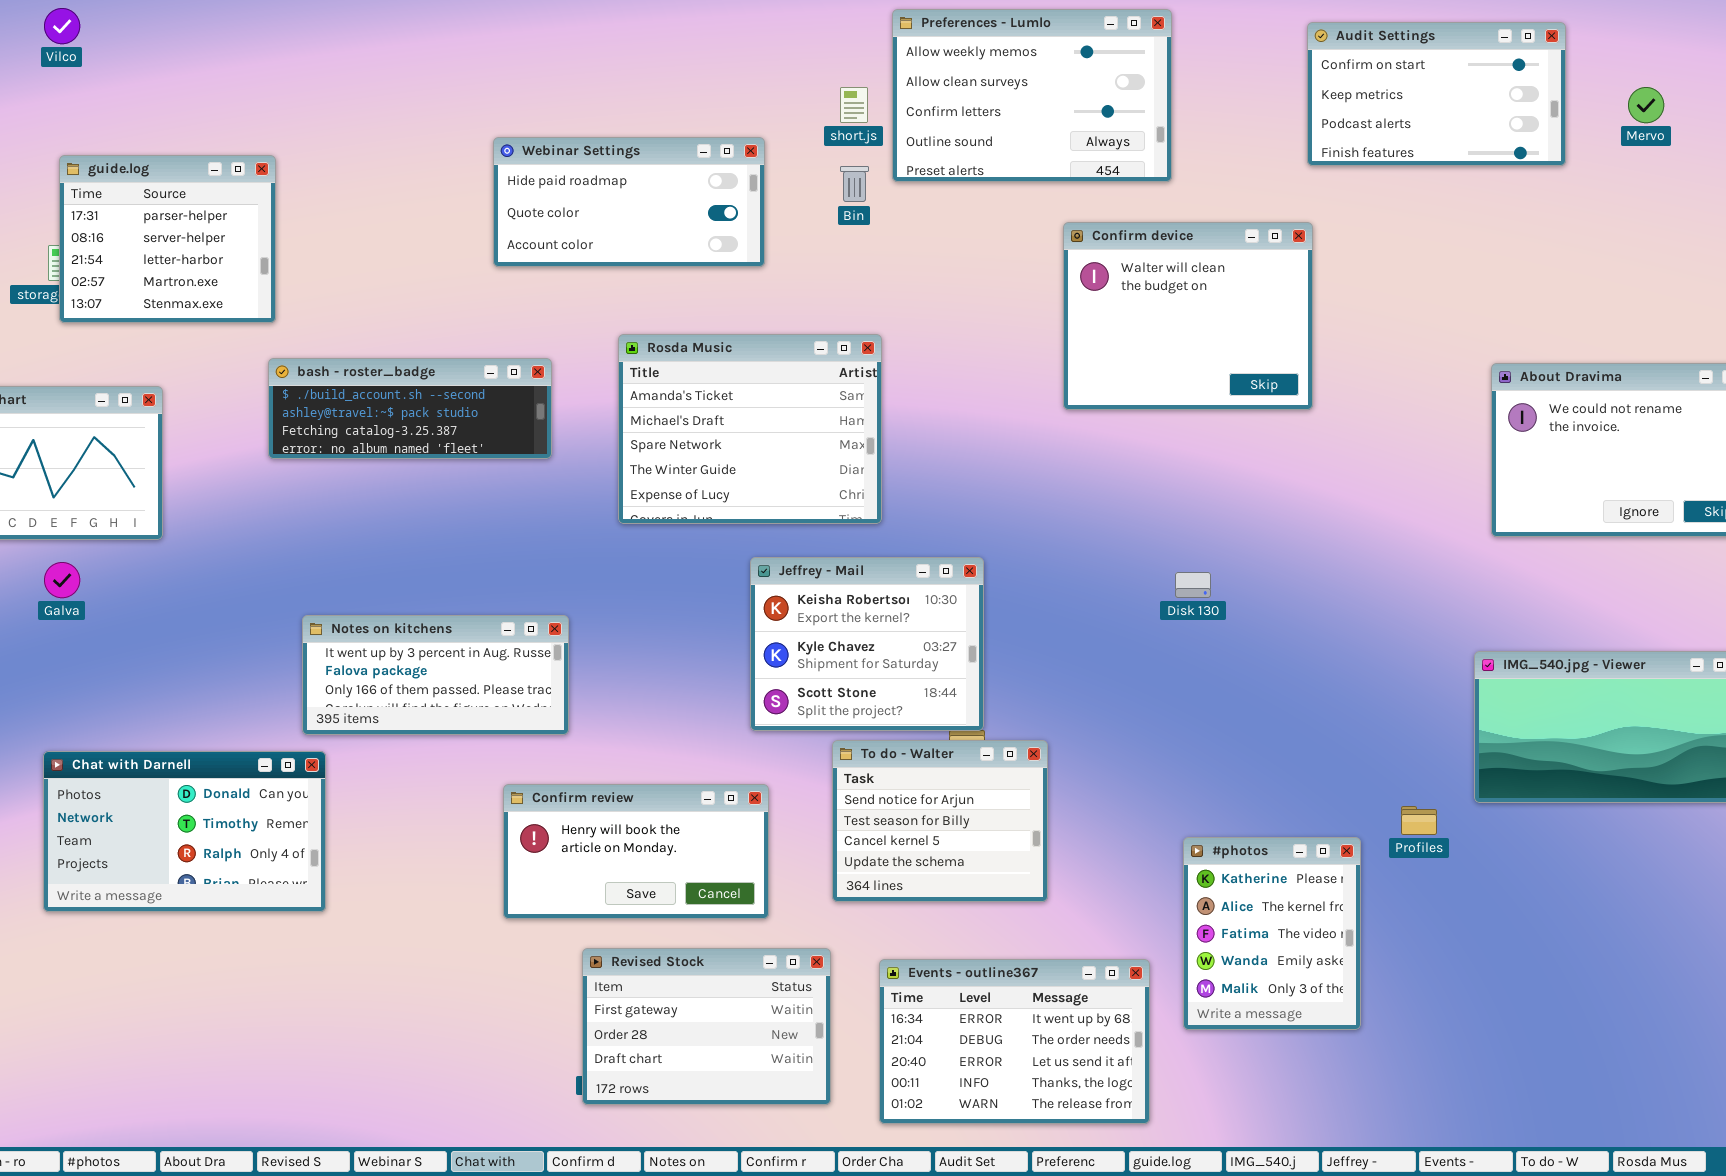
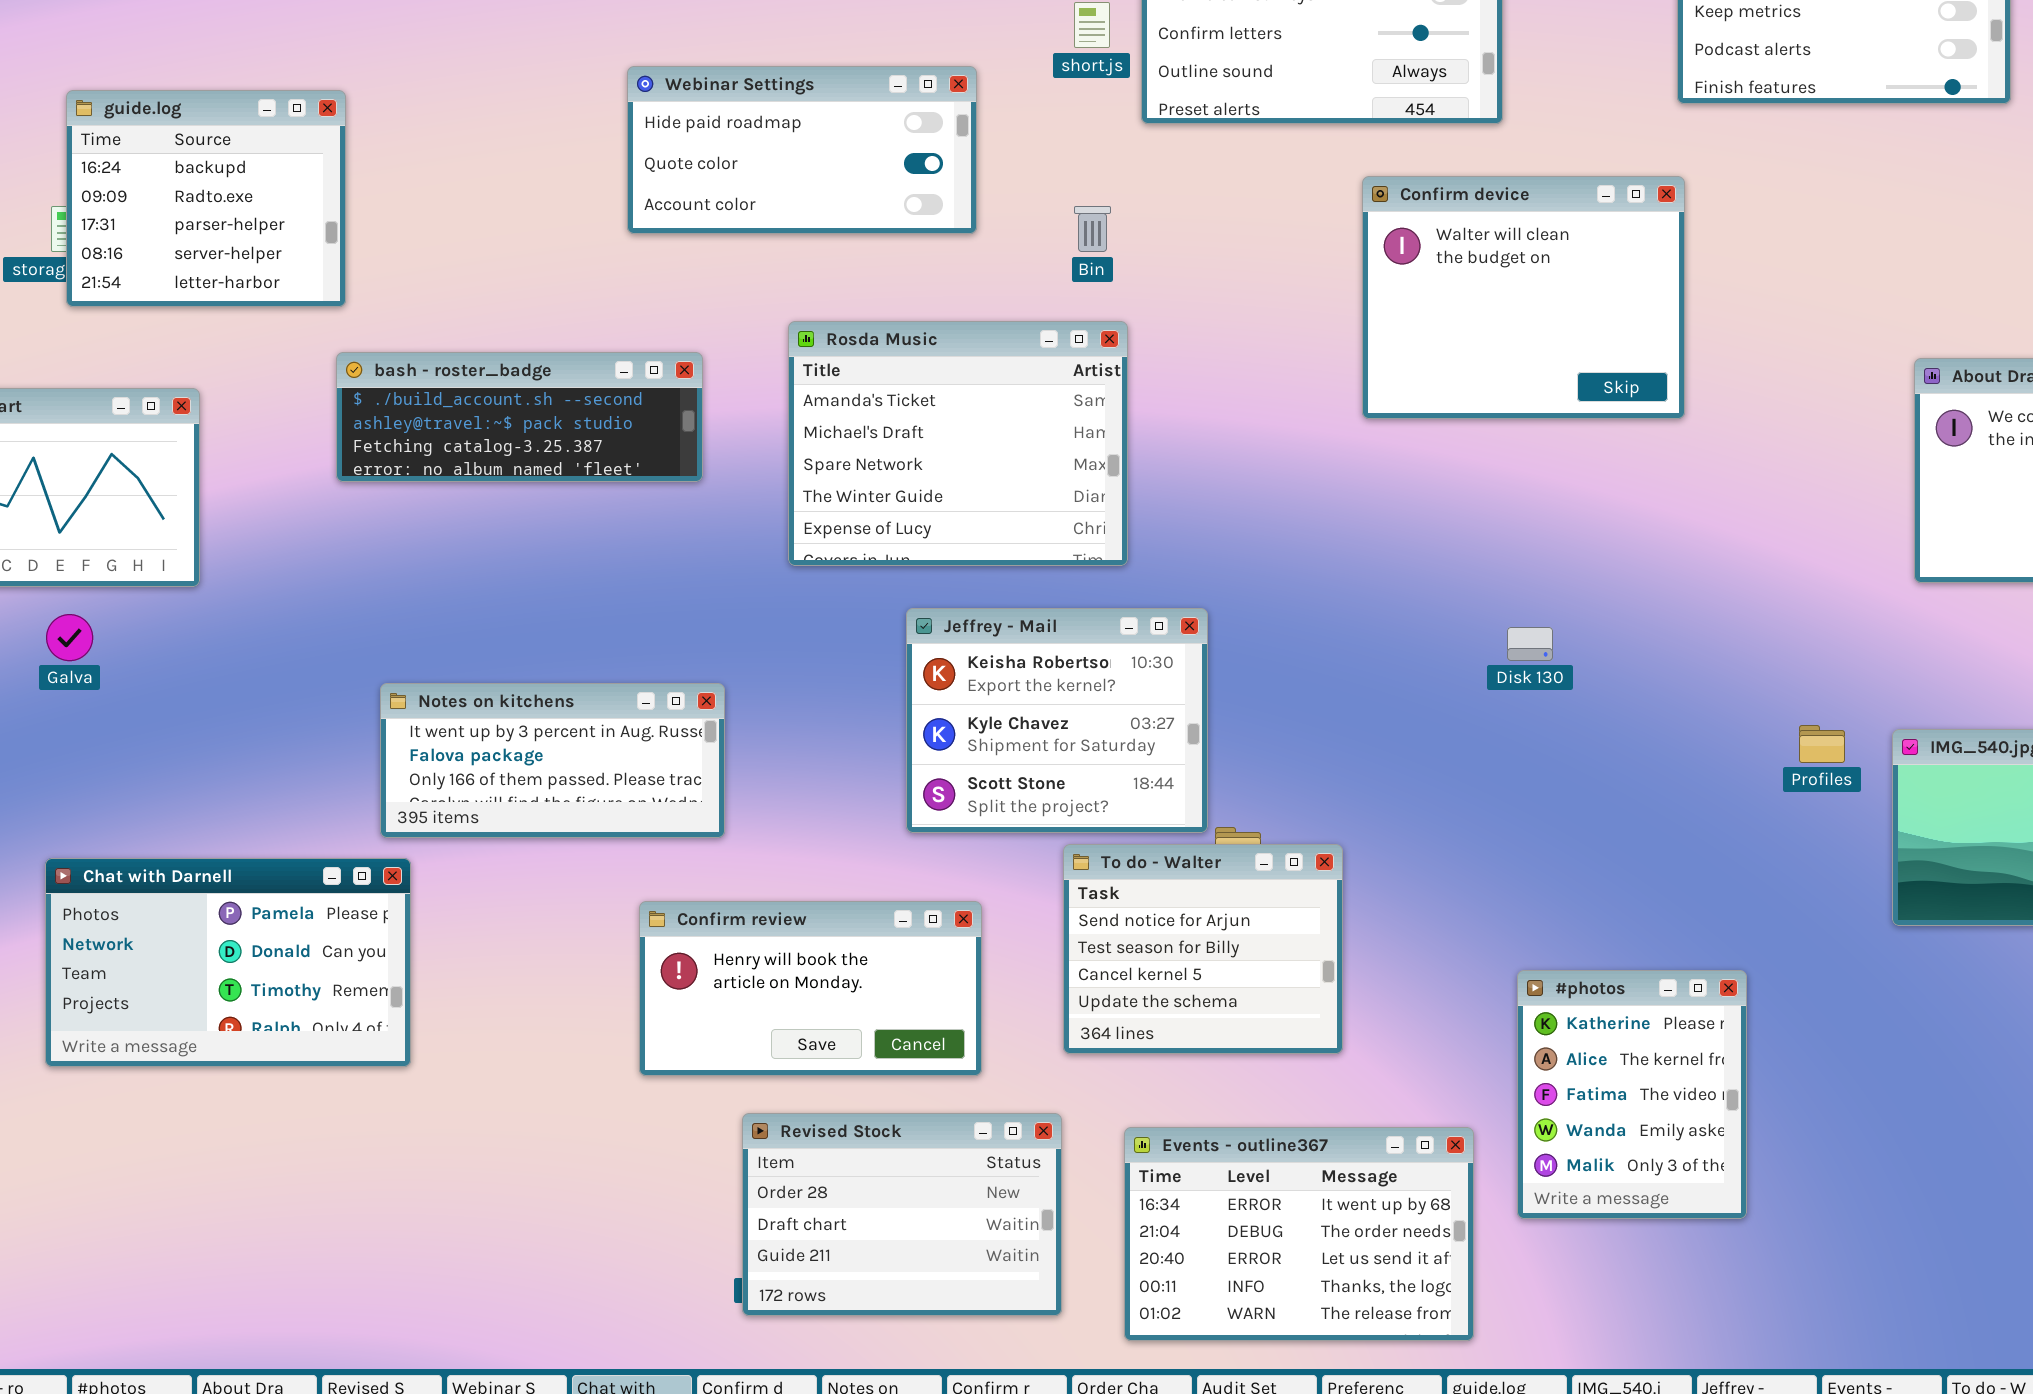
guide.log: [59,155,276,323] -> [66,90,346,307], scrolled up 2 rows
Bin: [840,166,869,202] -> [1074,206,1111,252], moved
Jeffrey - Mail: [750,557,984,731] -> [906,608,1208,833], moved
Chat with Darnell: [43,751,326,912] -> [45,858,411,1067], scrolled up 1 row
Profiles: [1401,806,1437,835] -> [1799,725,1845,763], moved
Revised Stock: [582,948,831,1105] -> [742,1113,1062,1316], scrolled down 1 row

